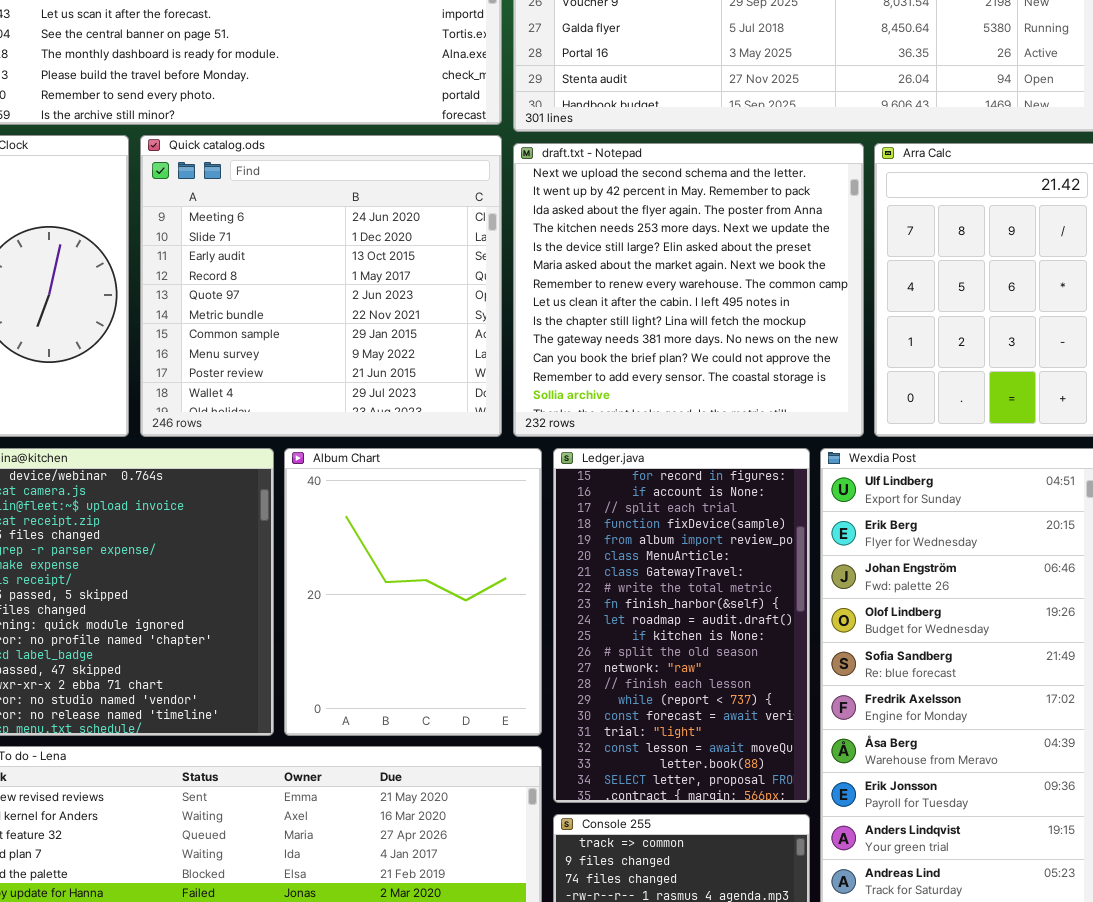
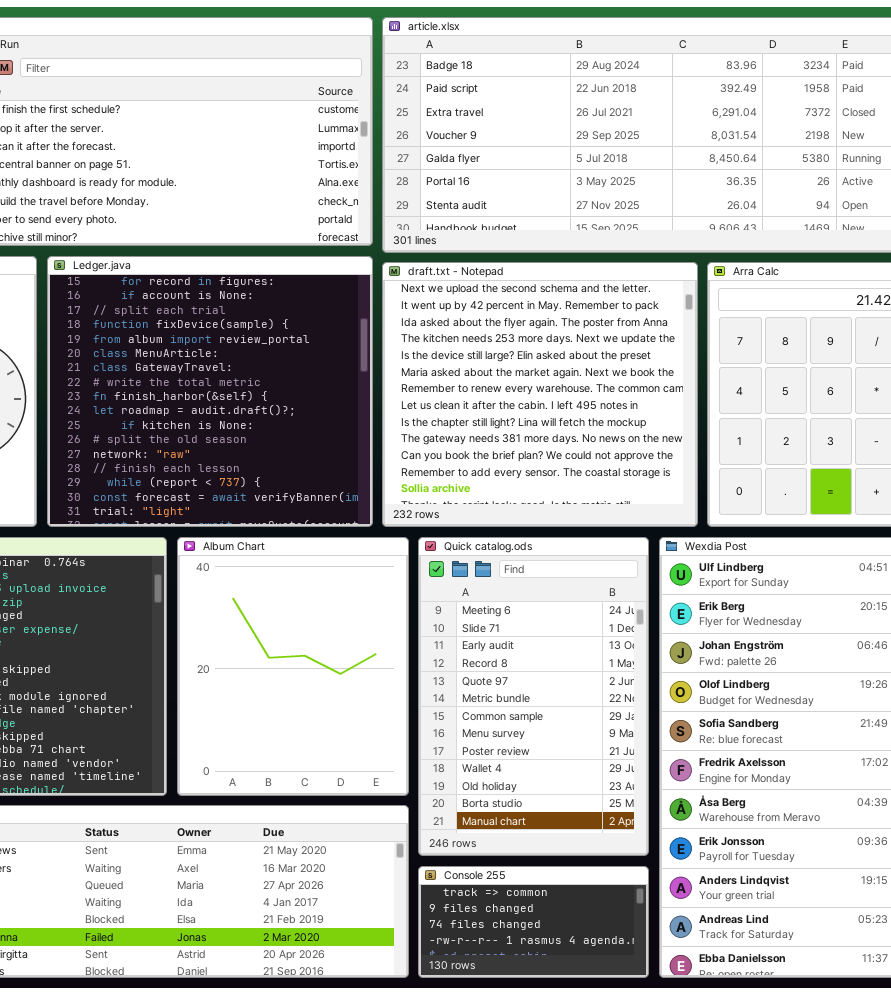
Quick catalog.ods: [140,135,502,437] -> [418,537,649,856], moved, resized
Ledger.java: [553,448,810,803] -> [47,256,373,527], moved, resized

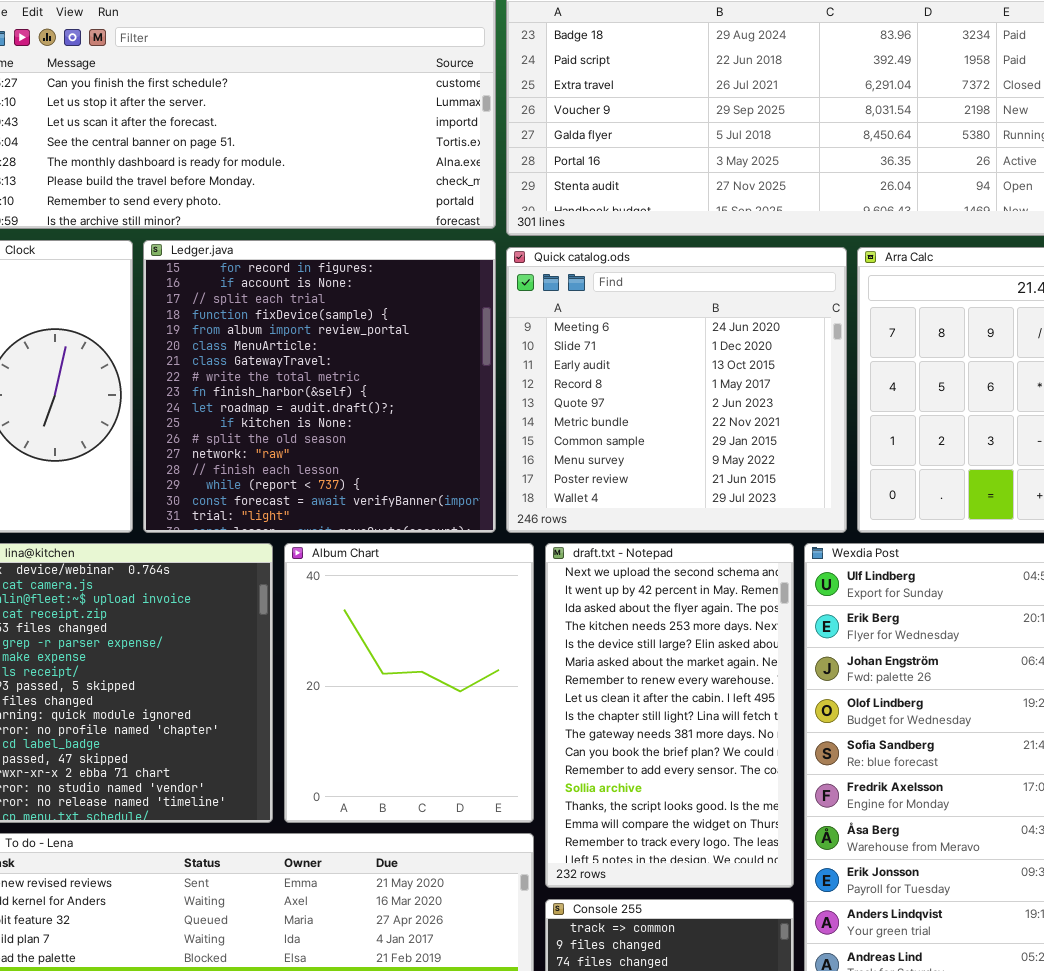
draft.txt - Notepad: [382,262,698,527] -> [545,543,794,888], moved, resized
Quick catalog.ods: [418,537,649,856] -> [506,247,847,533], moved, resized

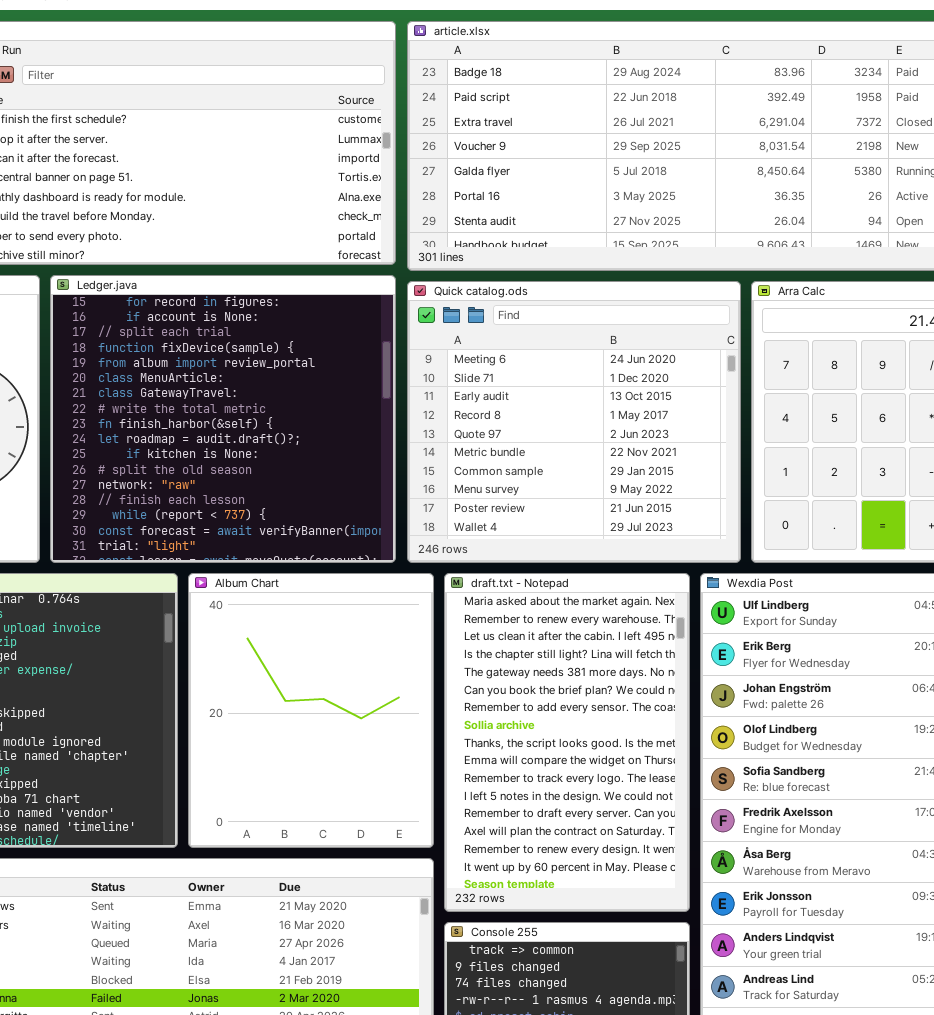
draft.txt - Notepad: [545,543,794,888] -> [444,573,690,912], scrolled down 5 rows

